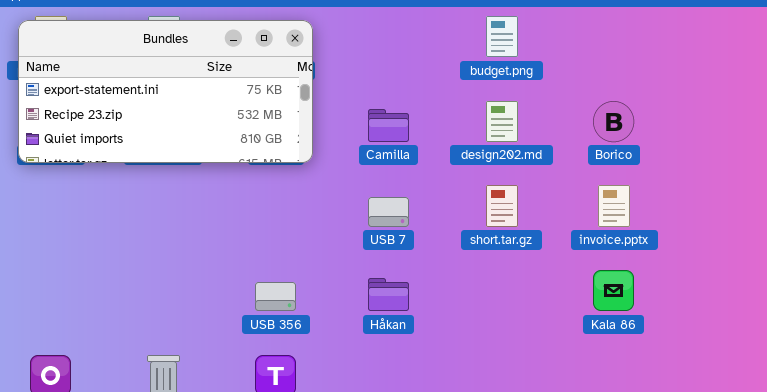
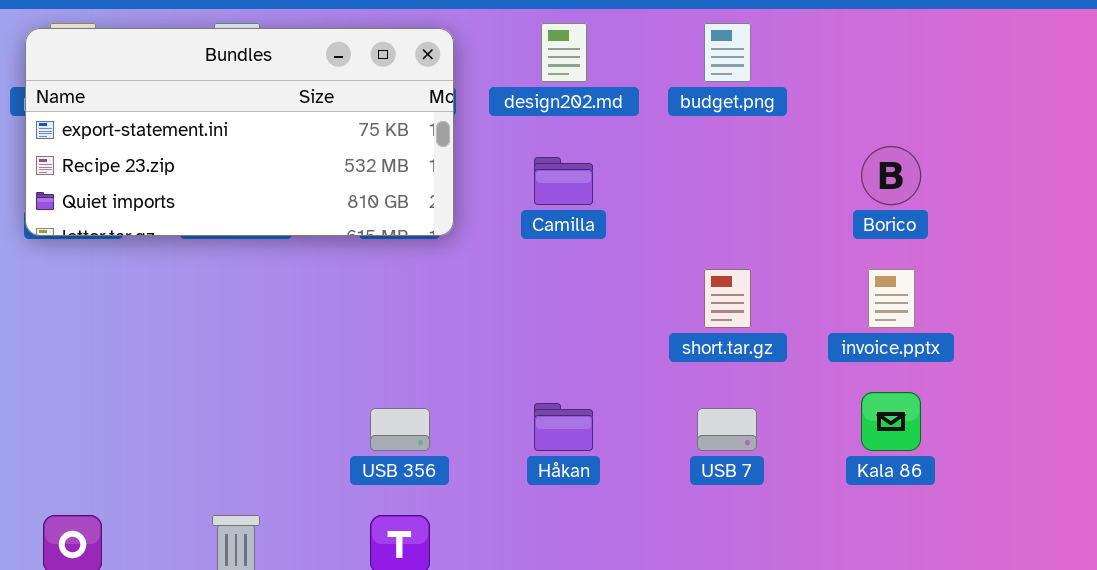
design202.md: [486,101,518,142] -> [541,23,587,82], moved
USB 7: [368,197,409,227] -> [697,408,757,451], moved

